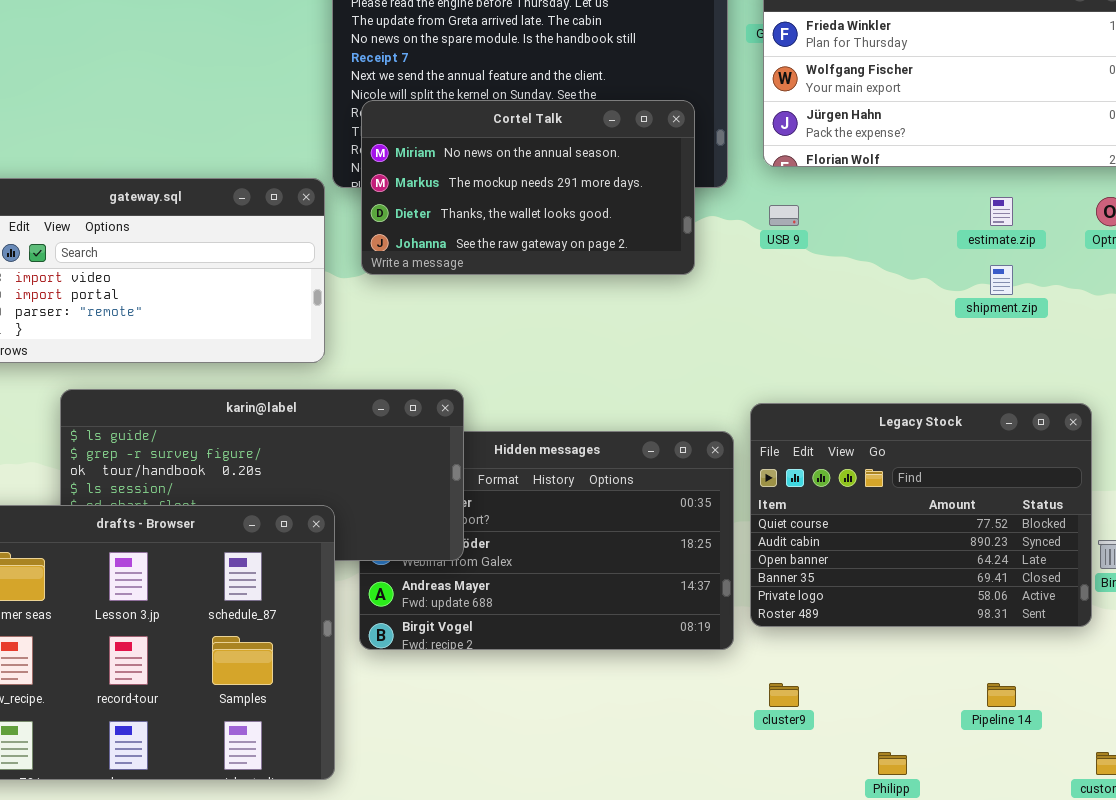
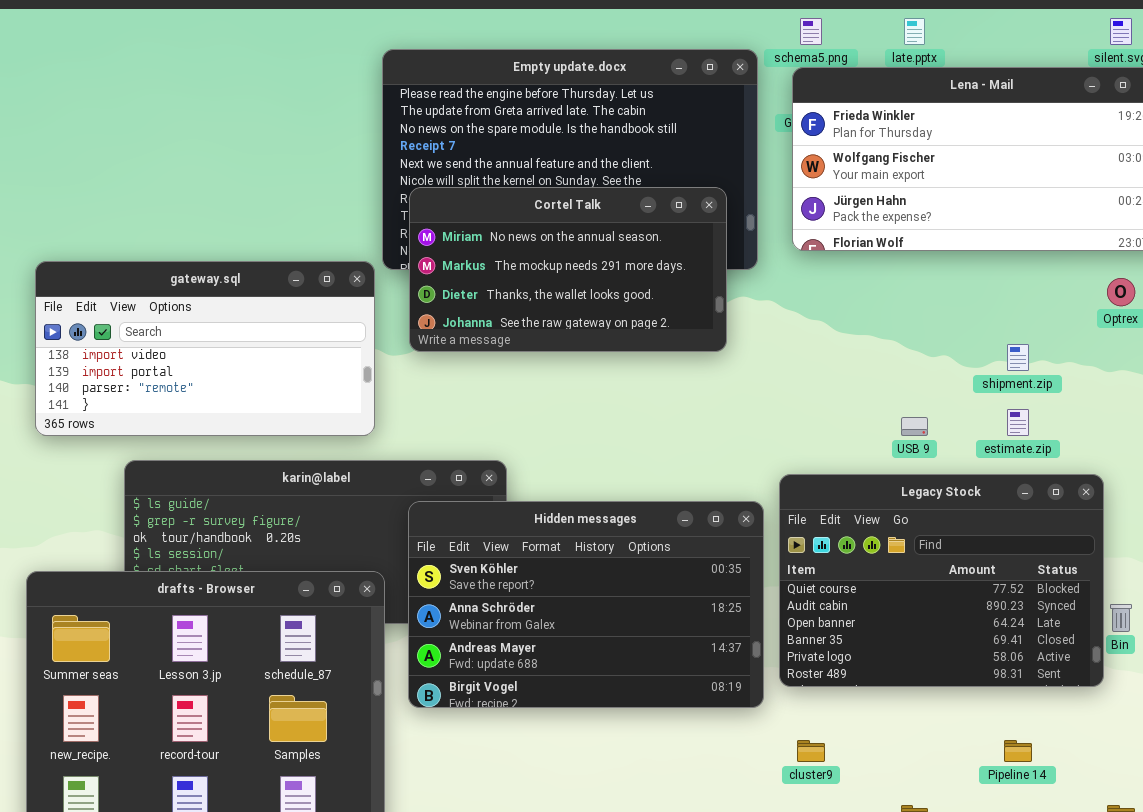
estimate.zip: [990,197,1013,226] -> [1007,409,1029,436], moved
USB 9: [769,205,799,226] -> [901,417,928,436], moved
Hidden messages: [359,431,734,650] -> [408,501,764,708], raised

